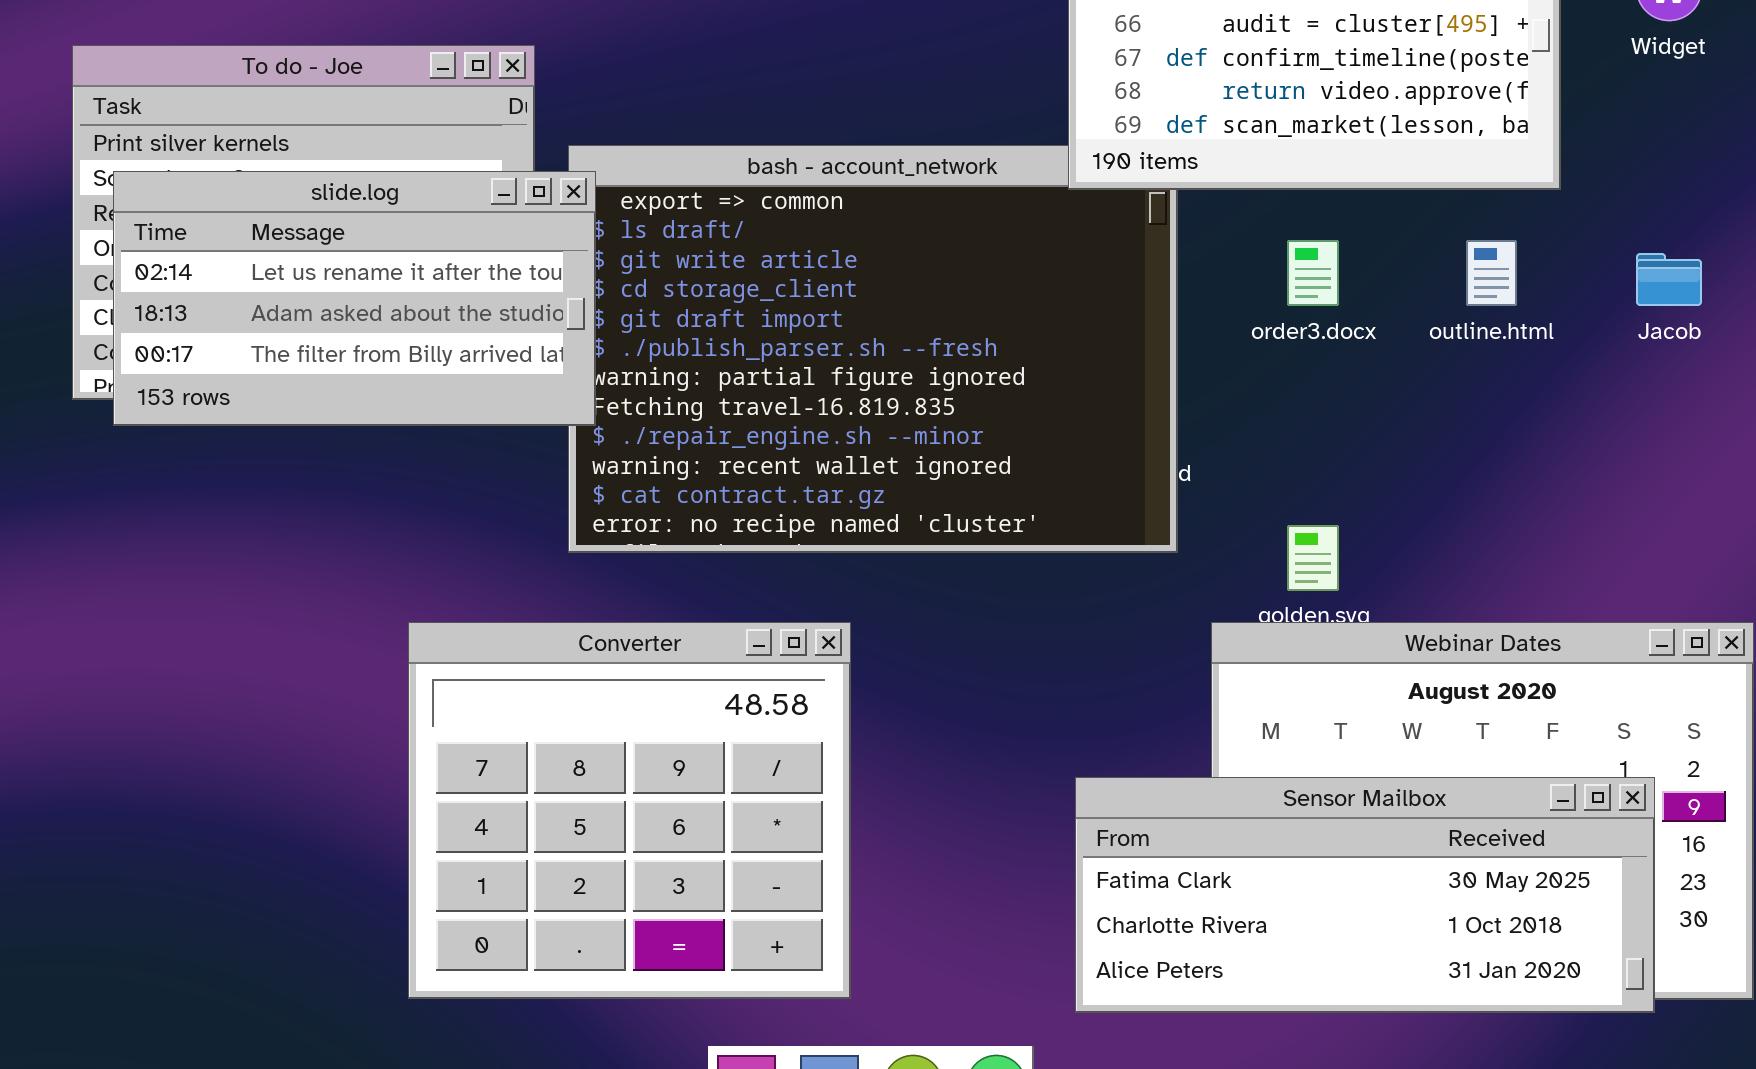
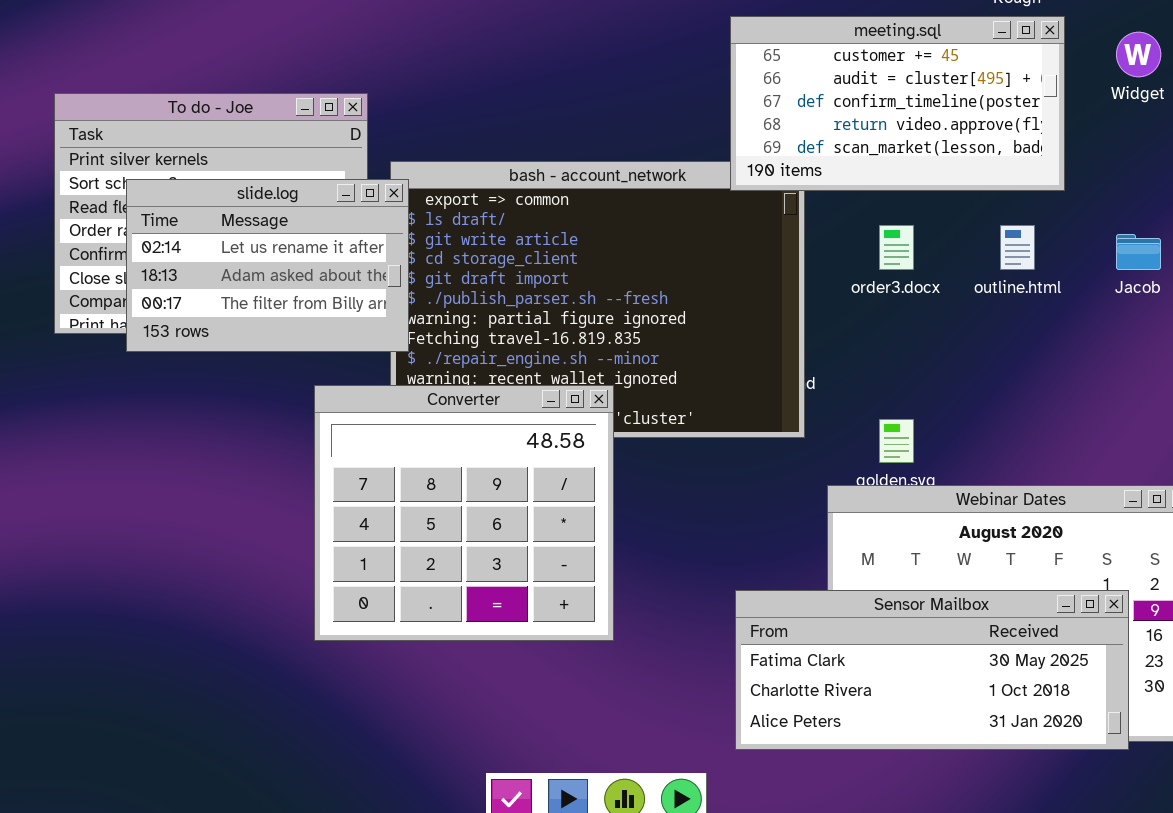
slide.log: [113,171,596,426] -> [126,179,409,352], resized
Converter: [408,622,851,999] -> [314,385,614,641], moved

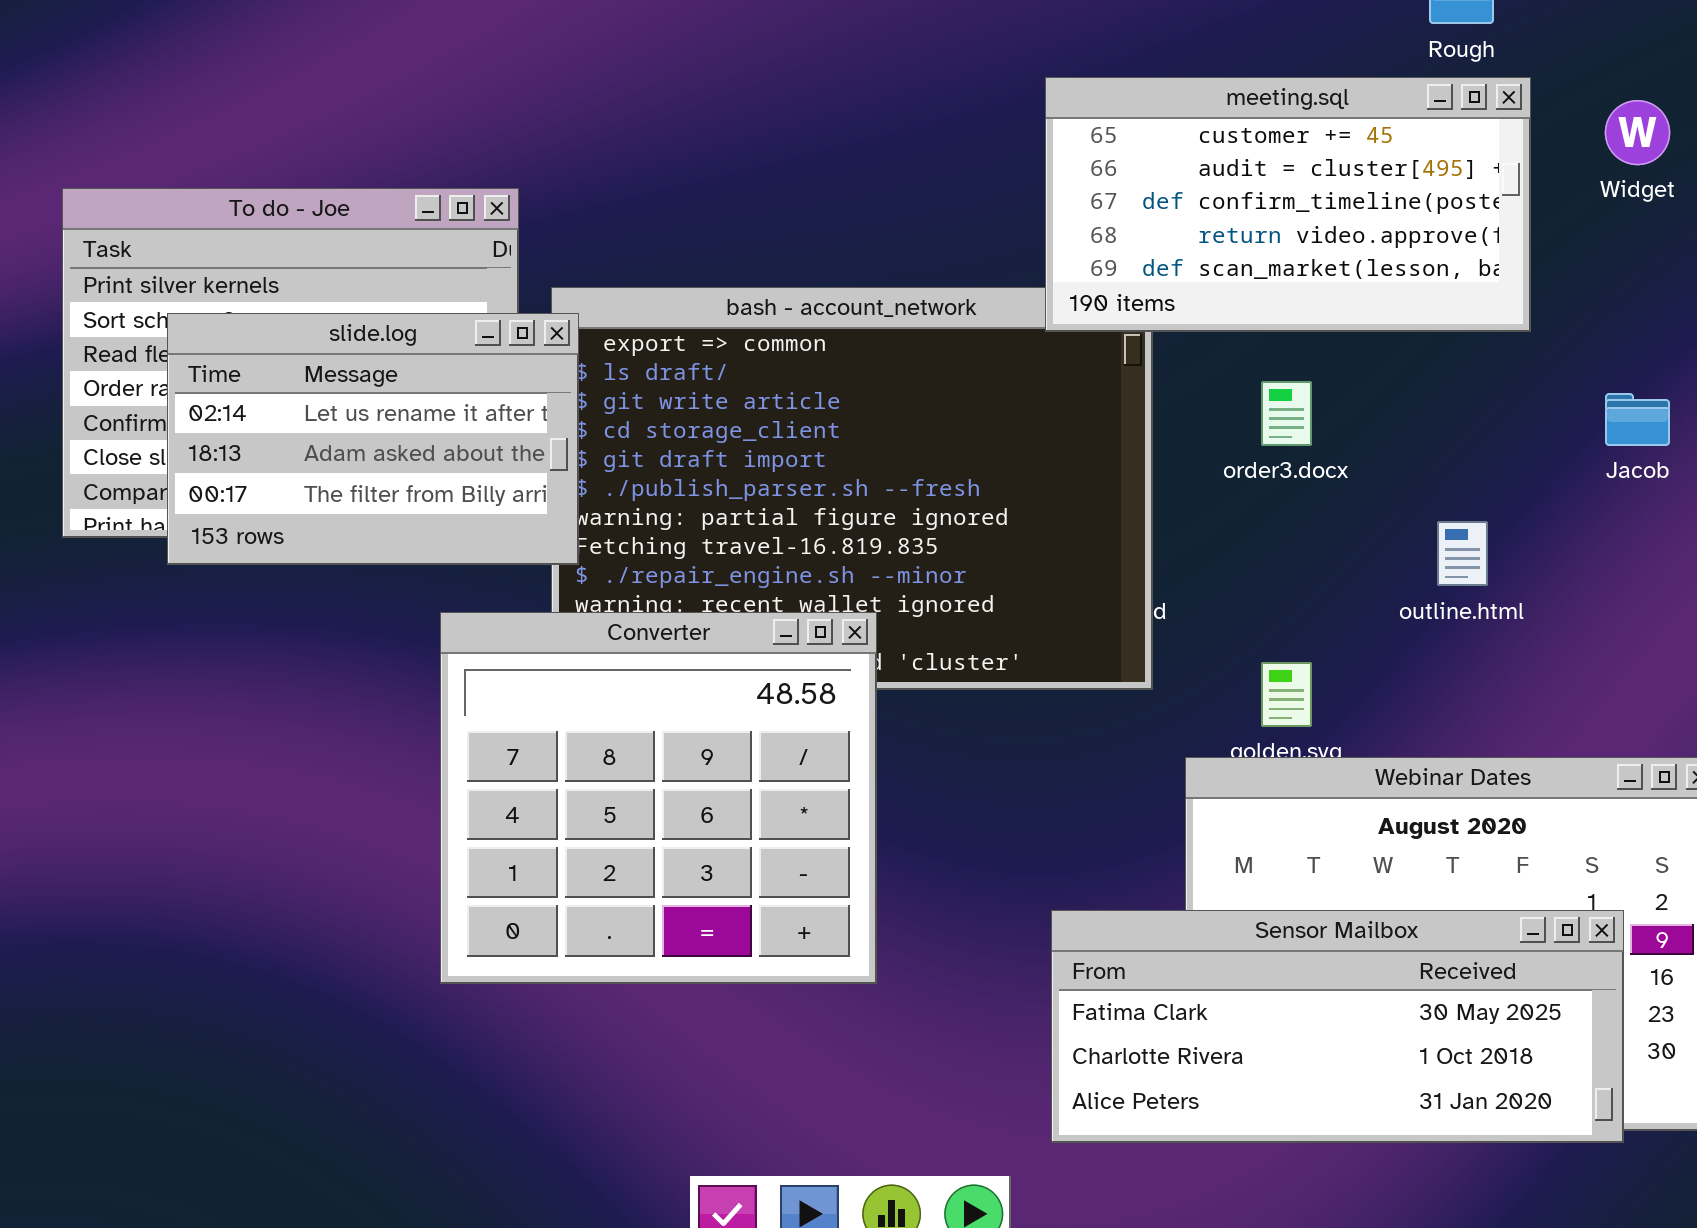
outline.html: [1000,225,1035,270] -> [1437,521,1488,586], moved

